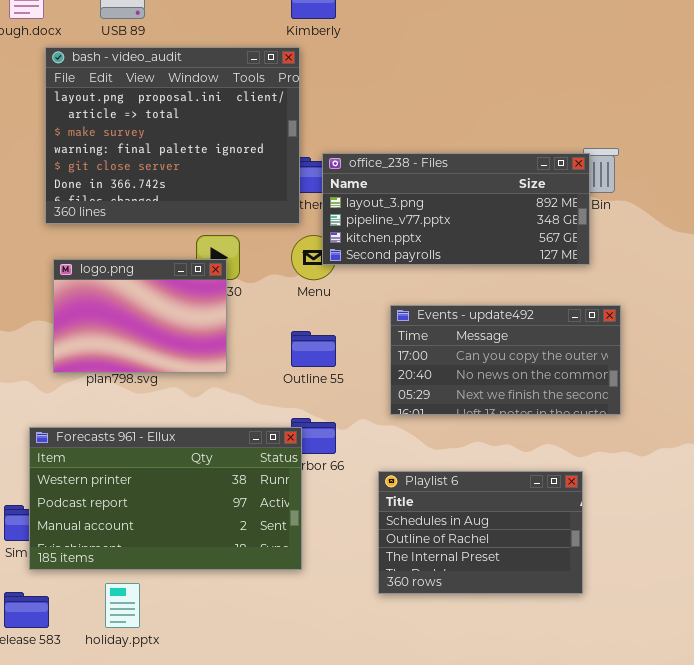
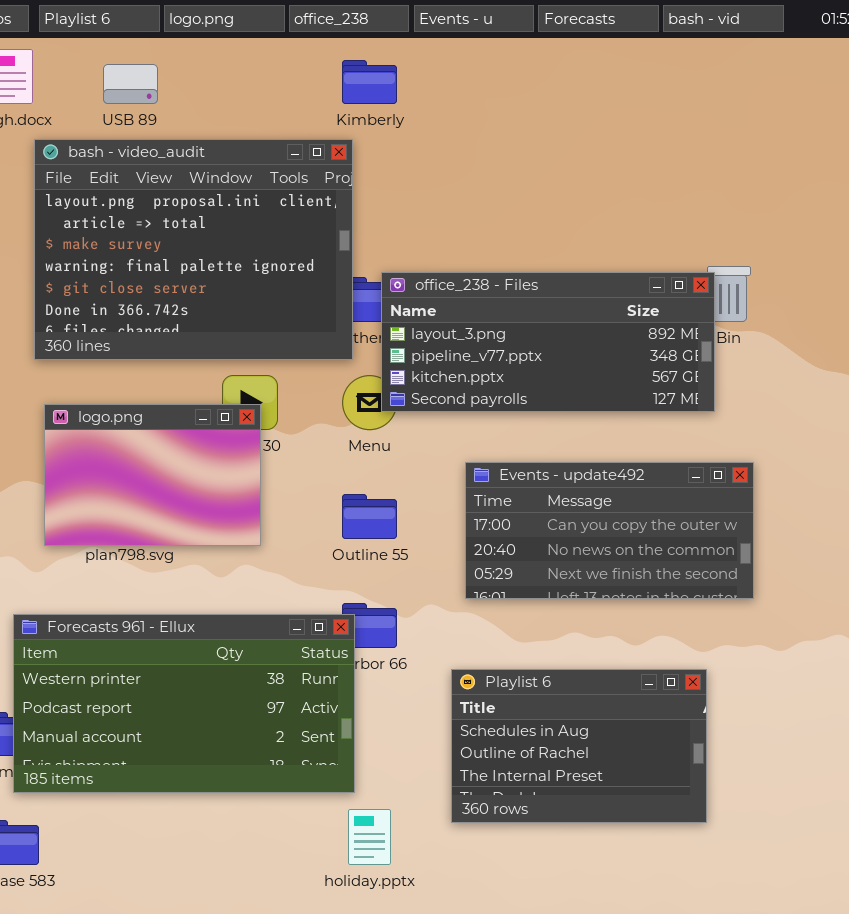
holiday.pptx: [105,583,140,628] -> [348,809,391,865], moved

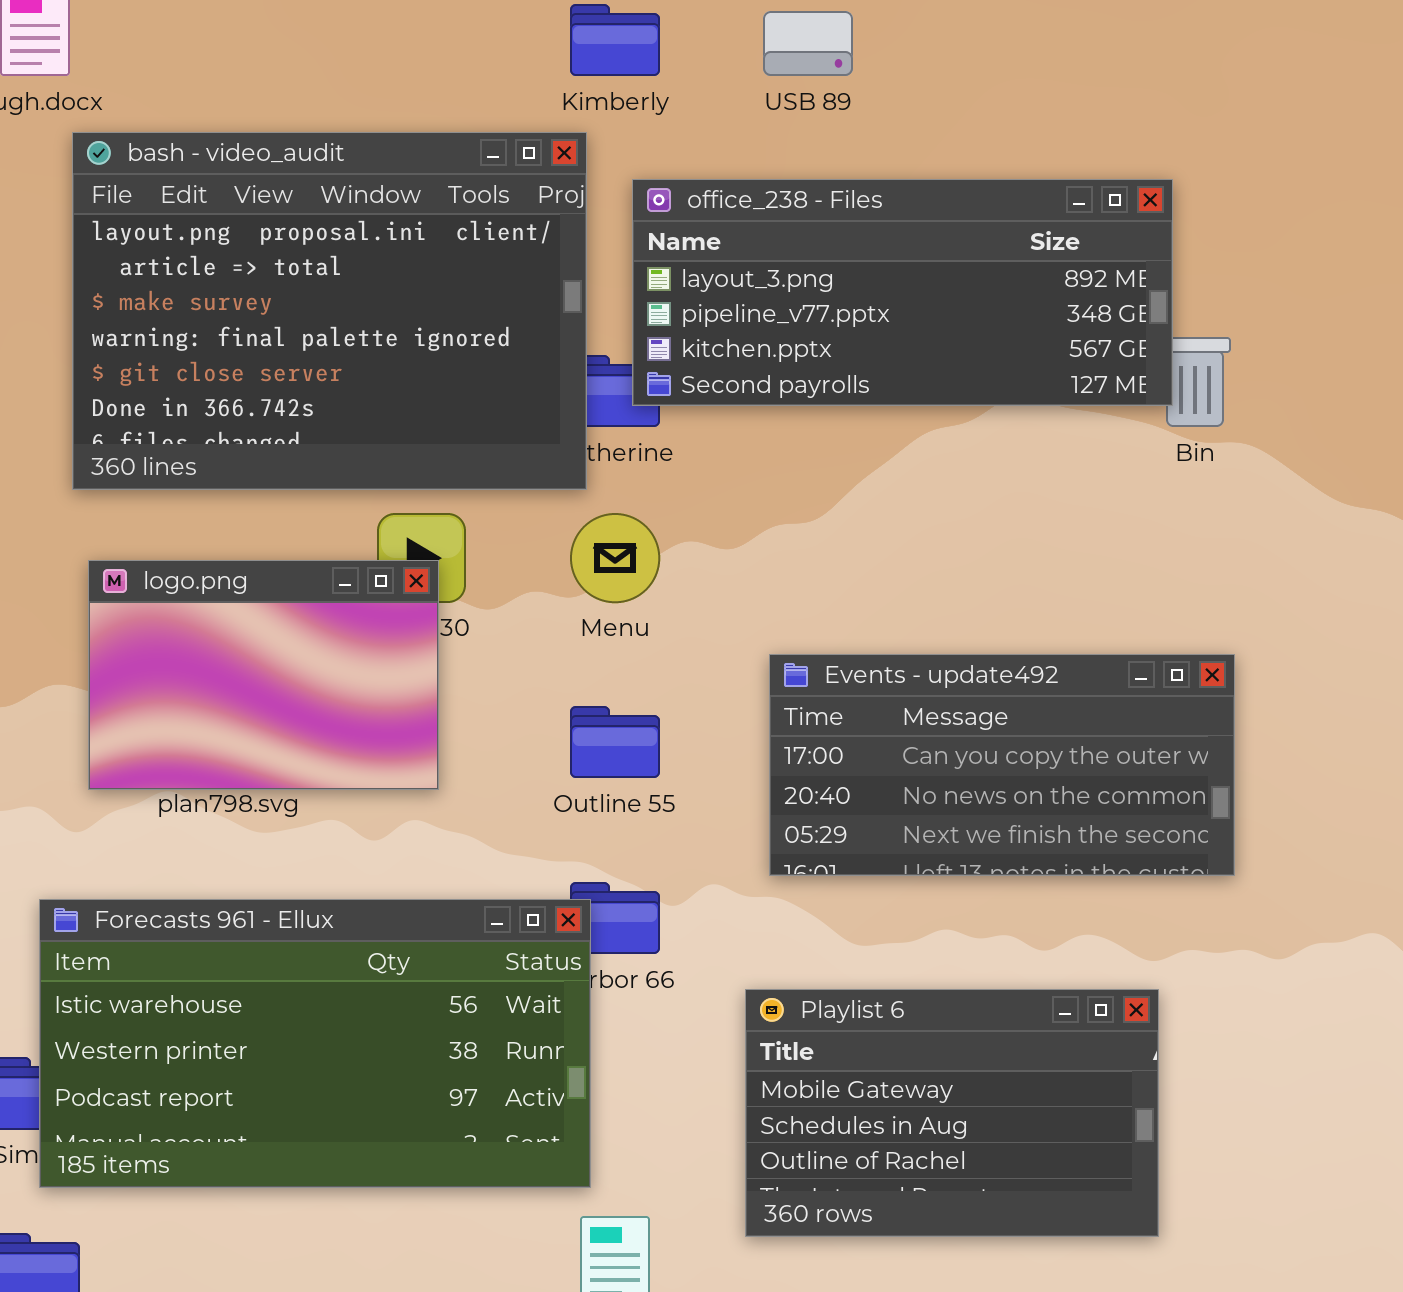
USB 89: [103,64,158,104] -> [763,11,853,76], moved
office_238 - Files: [381,272,715,412] -> [632,179,1173,406], moved
Forecasts 961 - Ellux: [13,614,355,793] -> [39,899,591,1188], scrolled up 1 row
Playlist 6: [451,669,707,823] -> [745,989,1159,1237], scrolled up 1 row

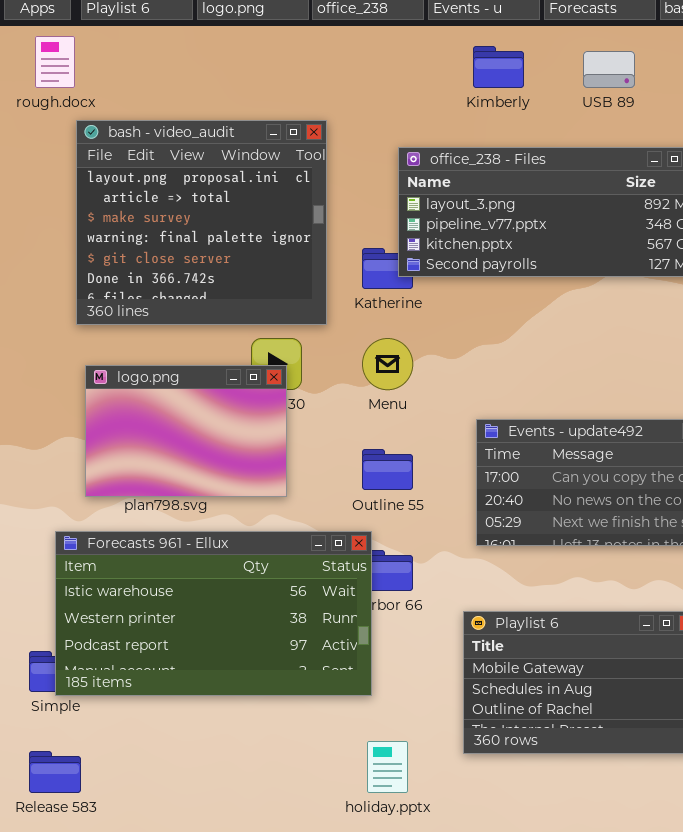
Kimberly: [570,4,660,76] -> [473,46,524,88], moved
USB 89: [763,11,853,76] -> [583,51,635,88], moved
bash - video_audit: [72,132,587,490] -> [76,120,327,325], resized
Forecasts 961 - Ellux: [39,899,591,1188] -> [55,531,372,696], moved

